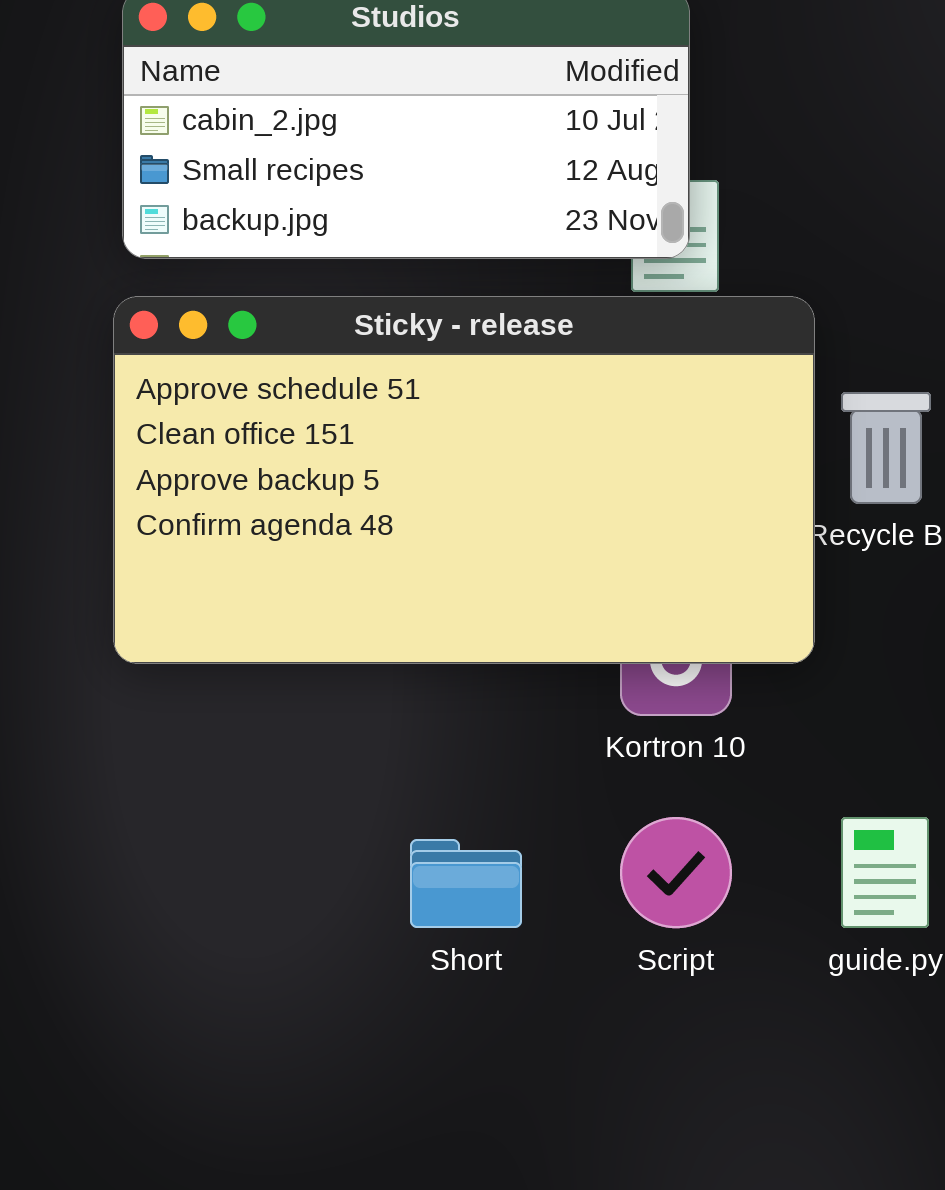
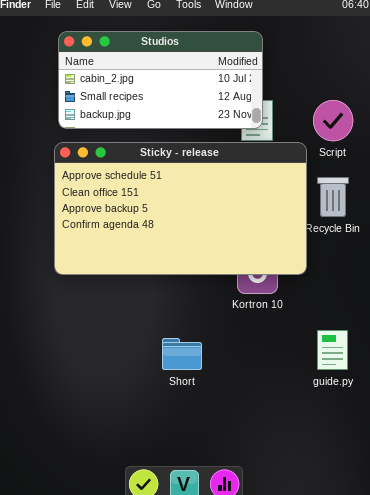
Script: [620,817,732,928] -> [313,100,353,141], moved

